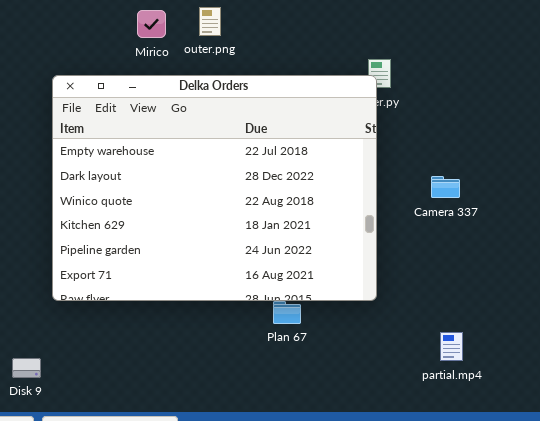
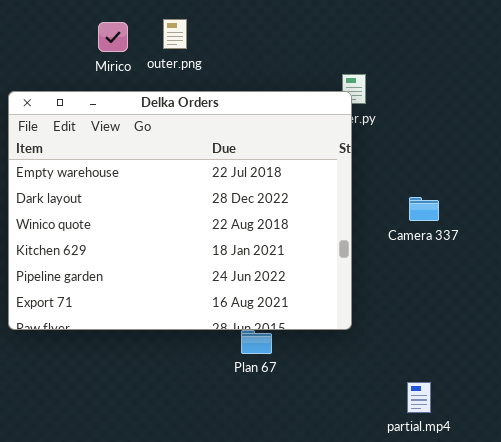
partial.mp4: [440,332,463,361] -> [407,382,431,413], moved

